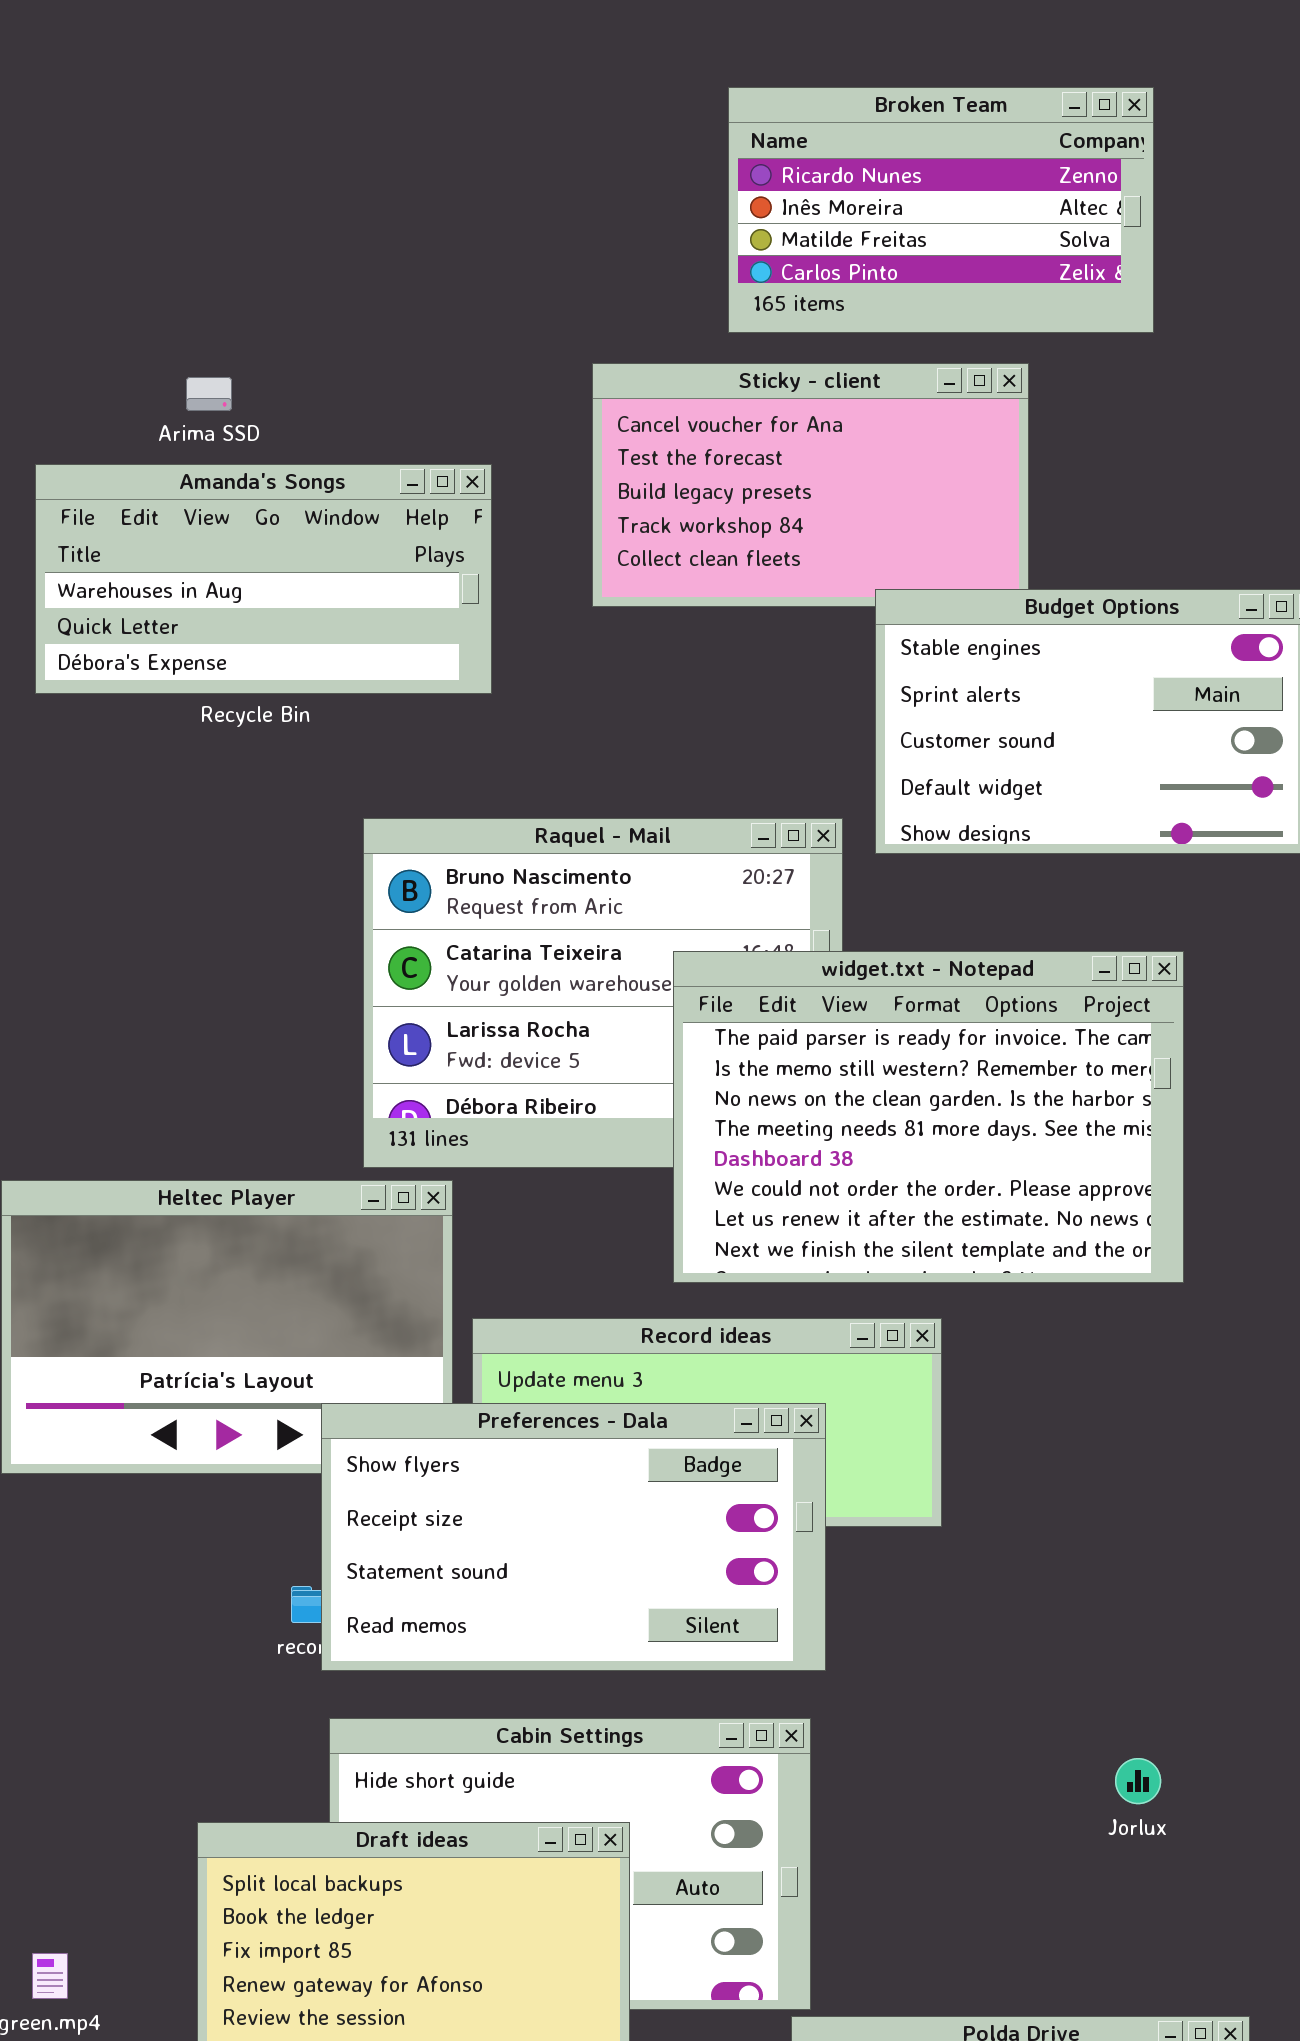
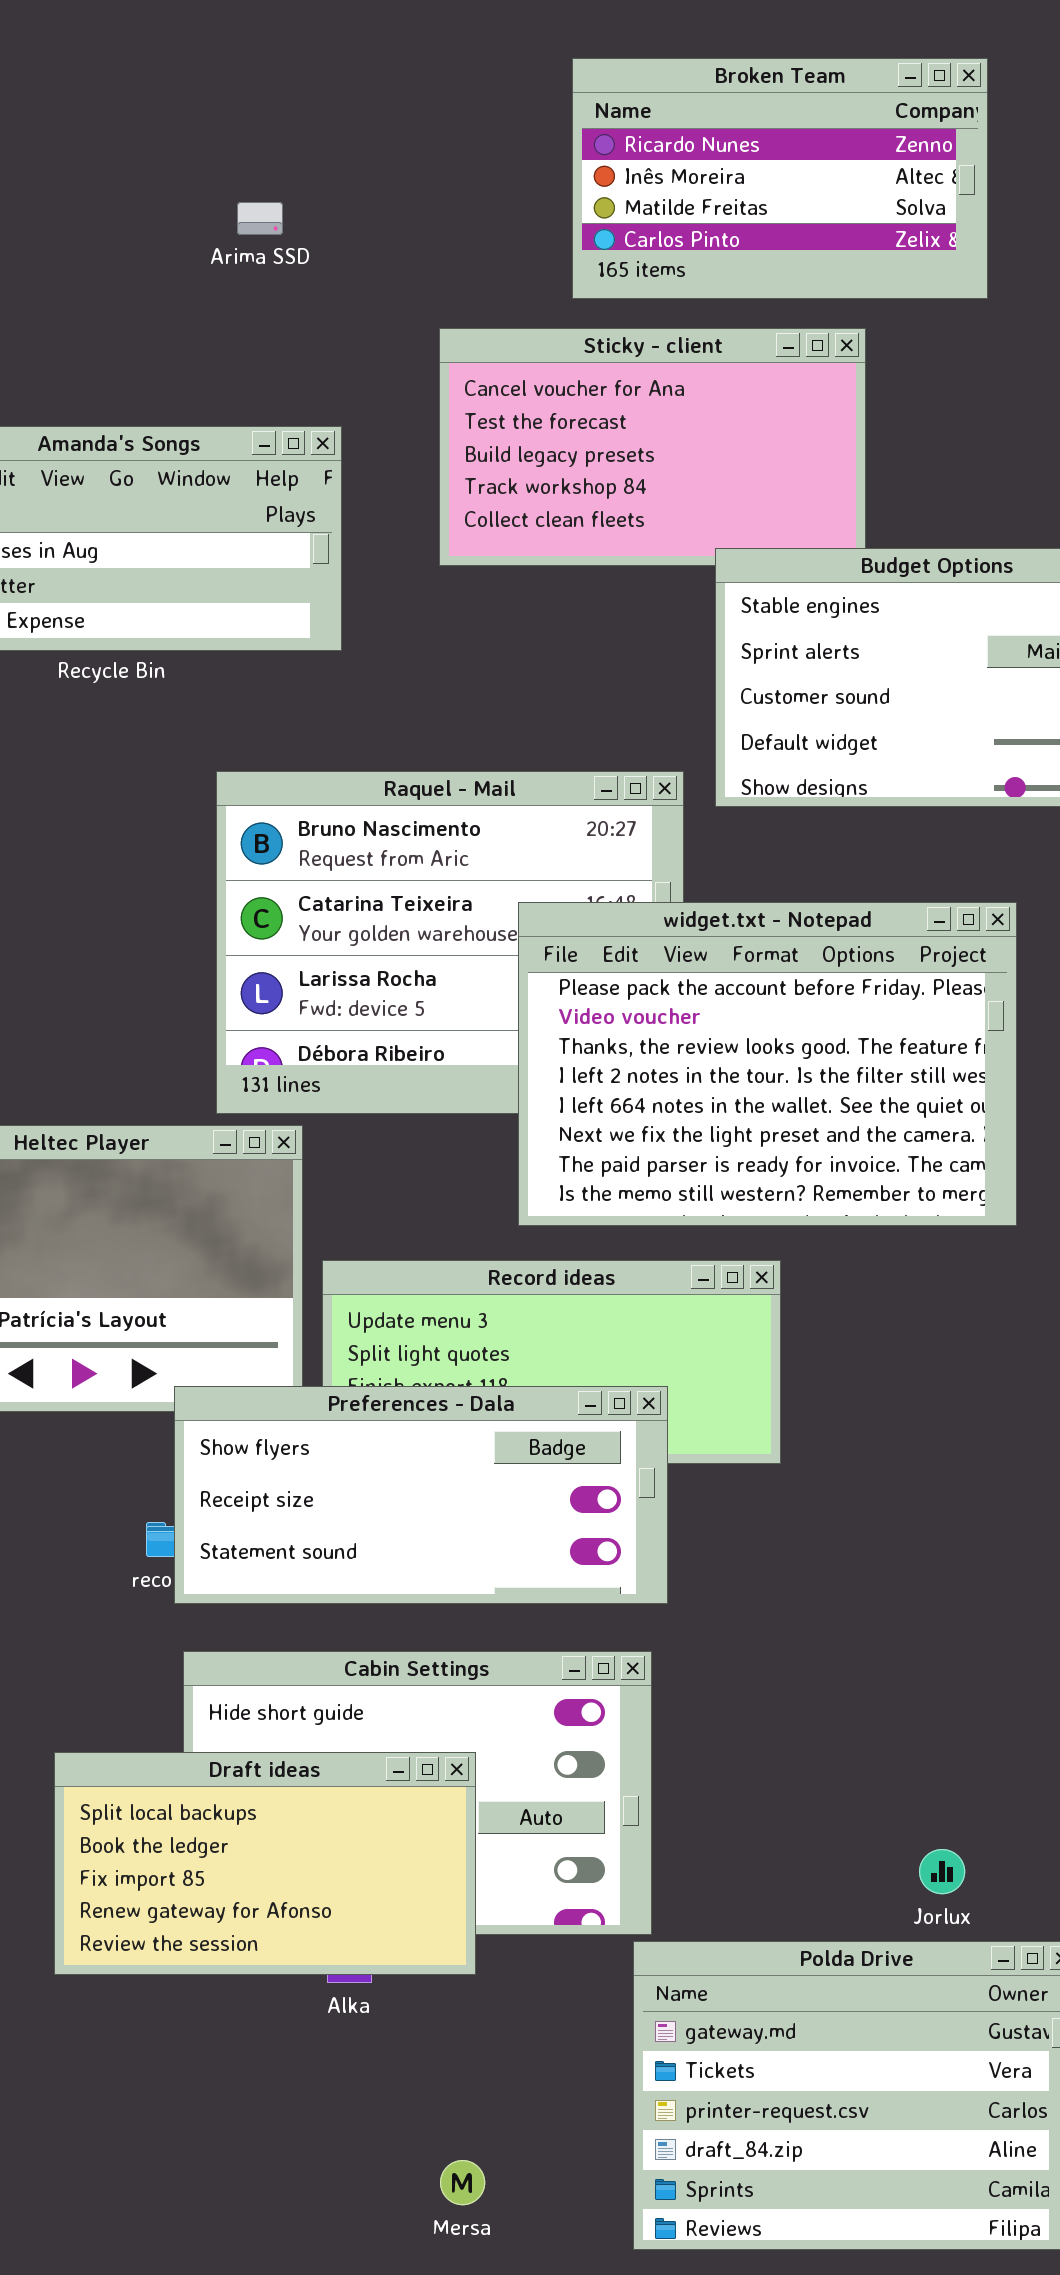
Arima SSD: [186,377,232,411] -> [237,202,283,235], moved
widget.txt - Notepad: [673,951,1184,1283] -> [518,902,1017,1226], scrolled up 6 rows
Preferences - Dala: [321,1403,826,1671] -> [174,1386,668,1604], resized
Jorlux: [1115,1758,1161,1804] -> [919,1849,965,1894], moved

